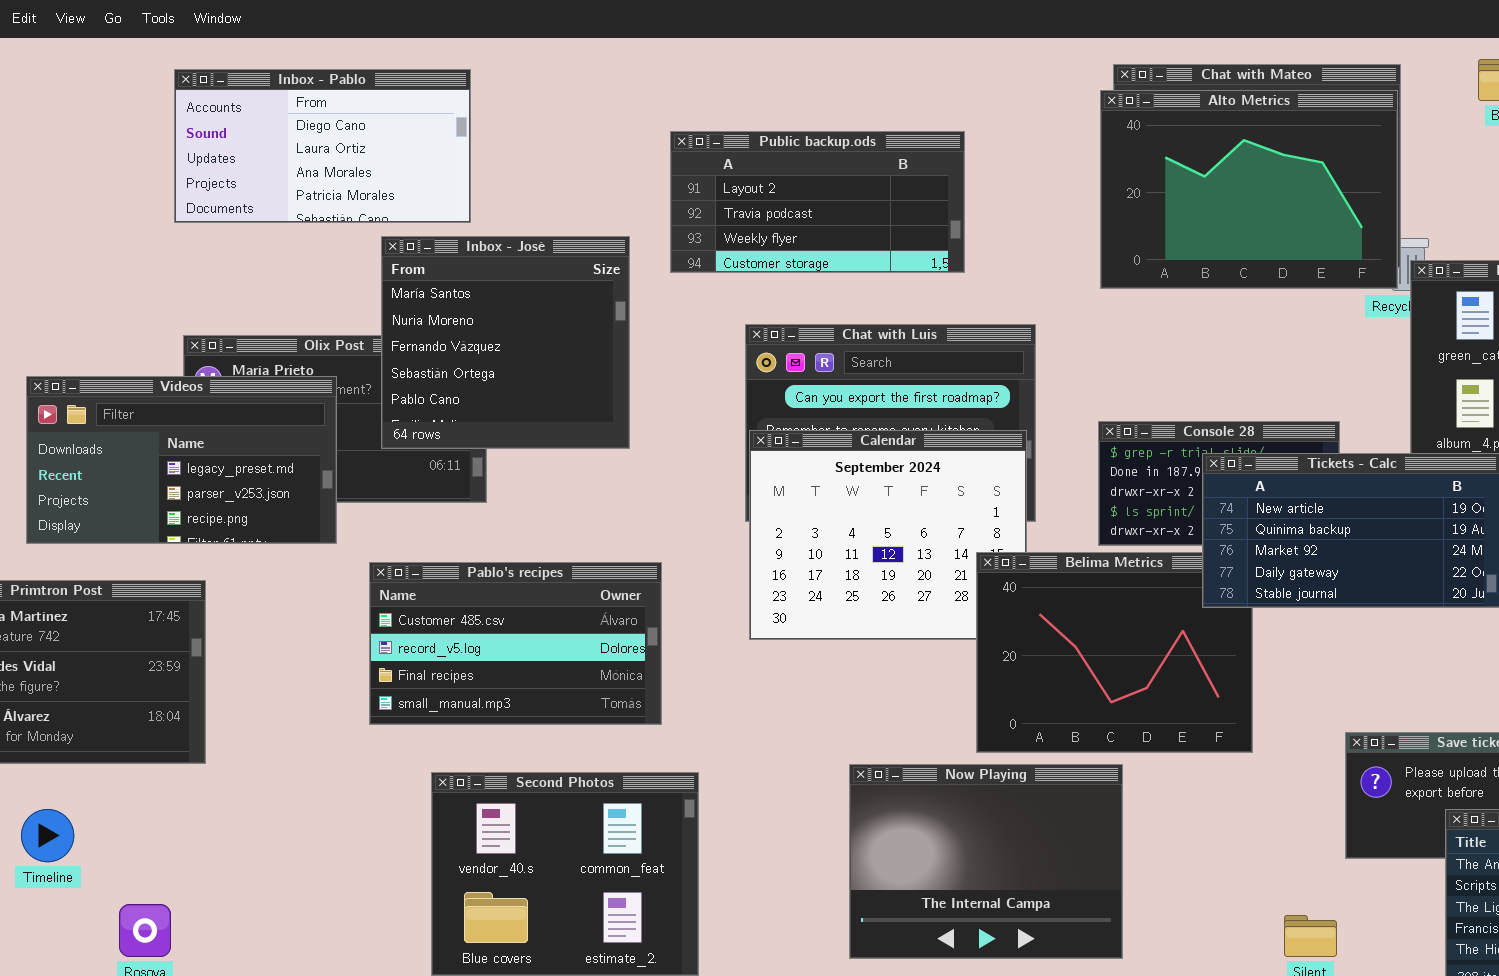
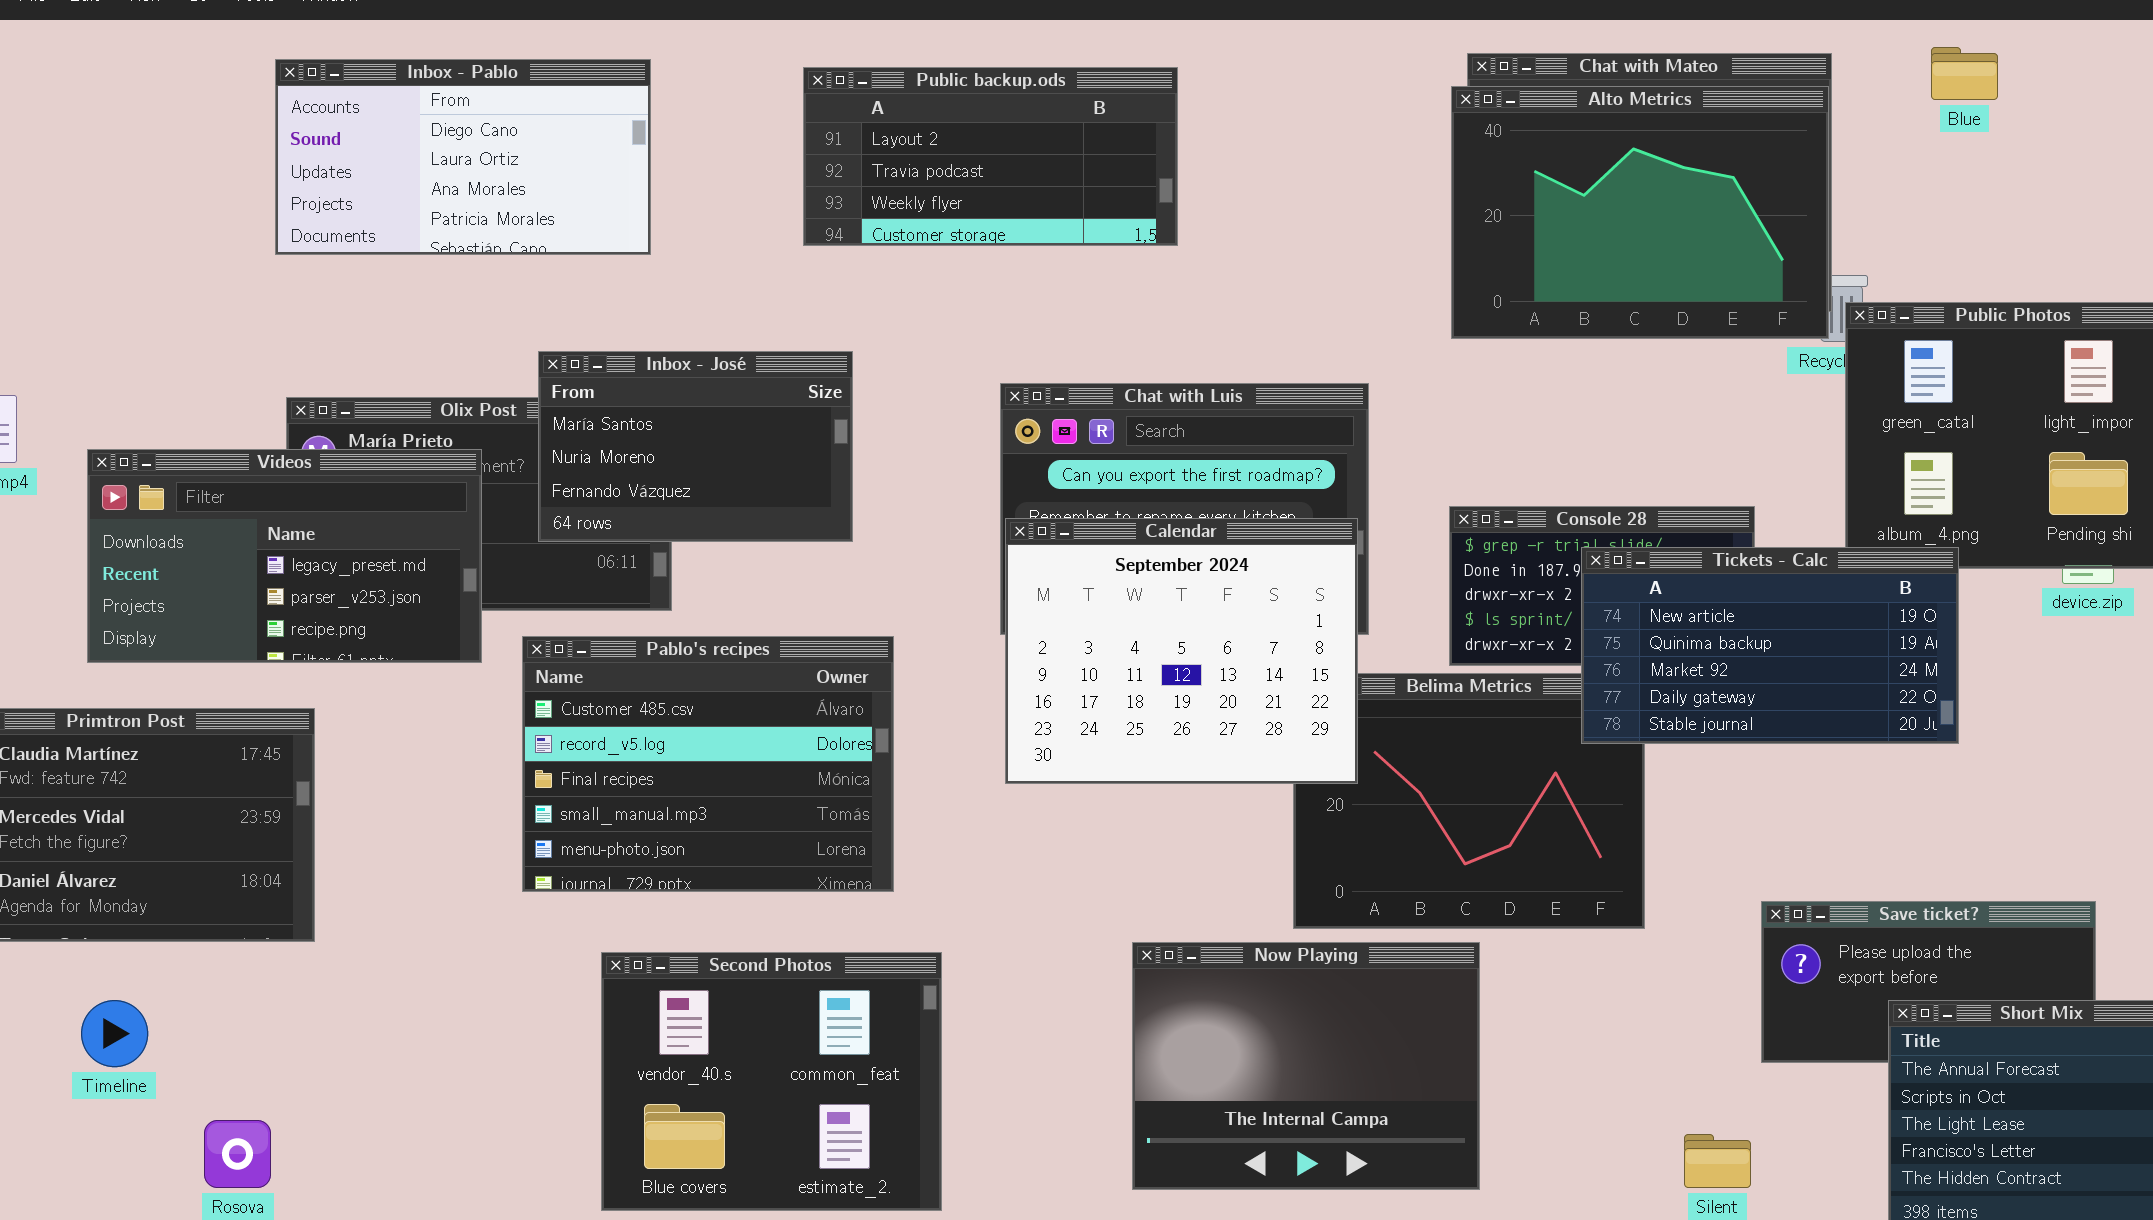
Public backup.ods: [670,131,965,273] -> [803,67,1178,246], moved
Inbox - José: [381,236,630,449] -> [538,351,853,542], resized
Calendar: [749,430,1027,640] -> [1005,518,1358,784], raised
Pablo's recipes: [369,562,662,725] -> [522,636,894,892], resized

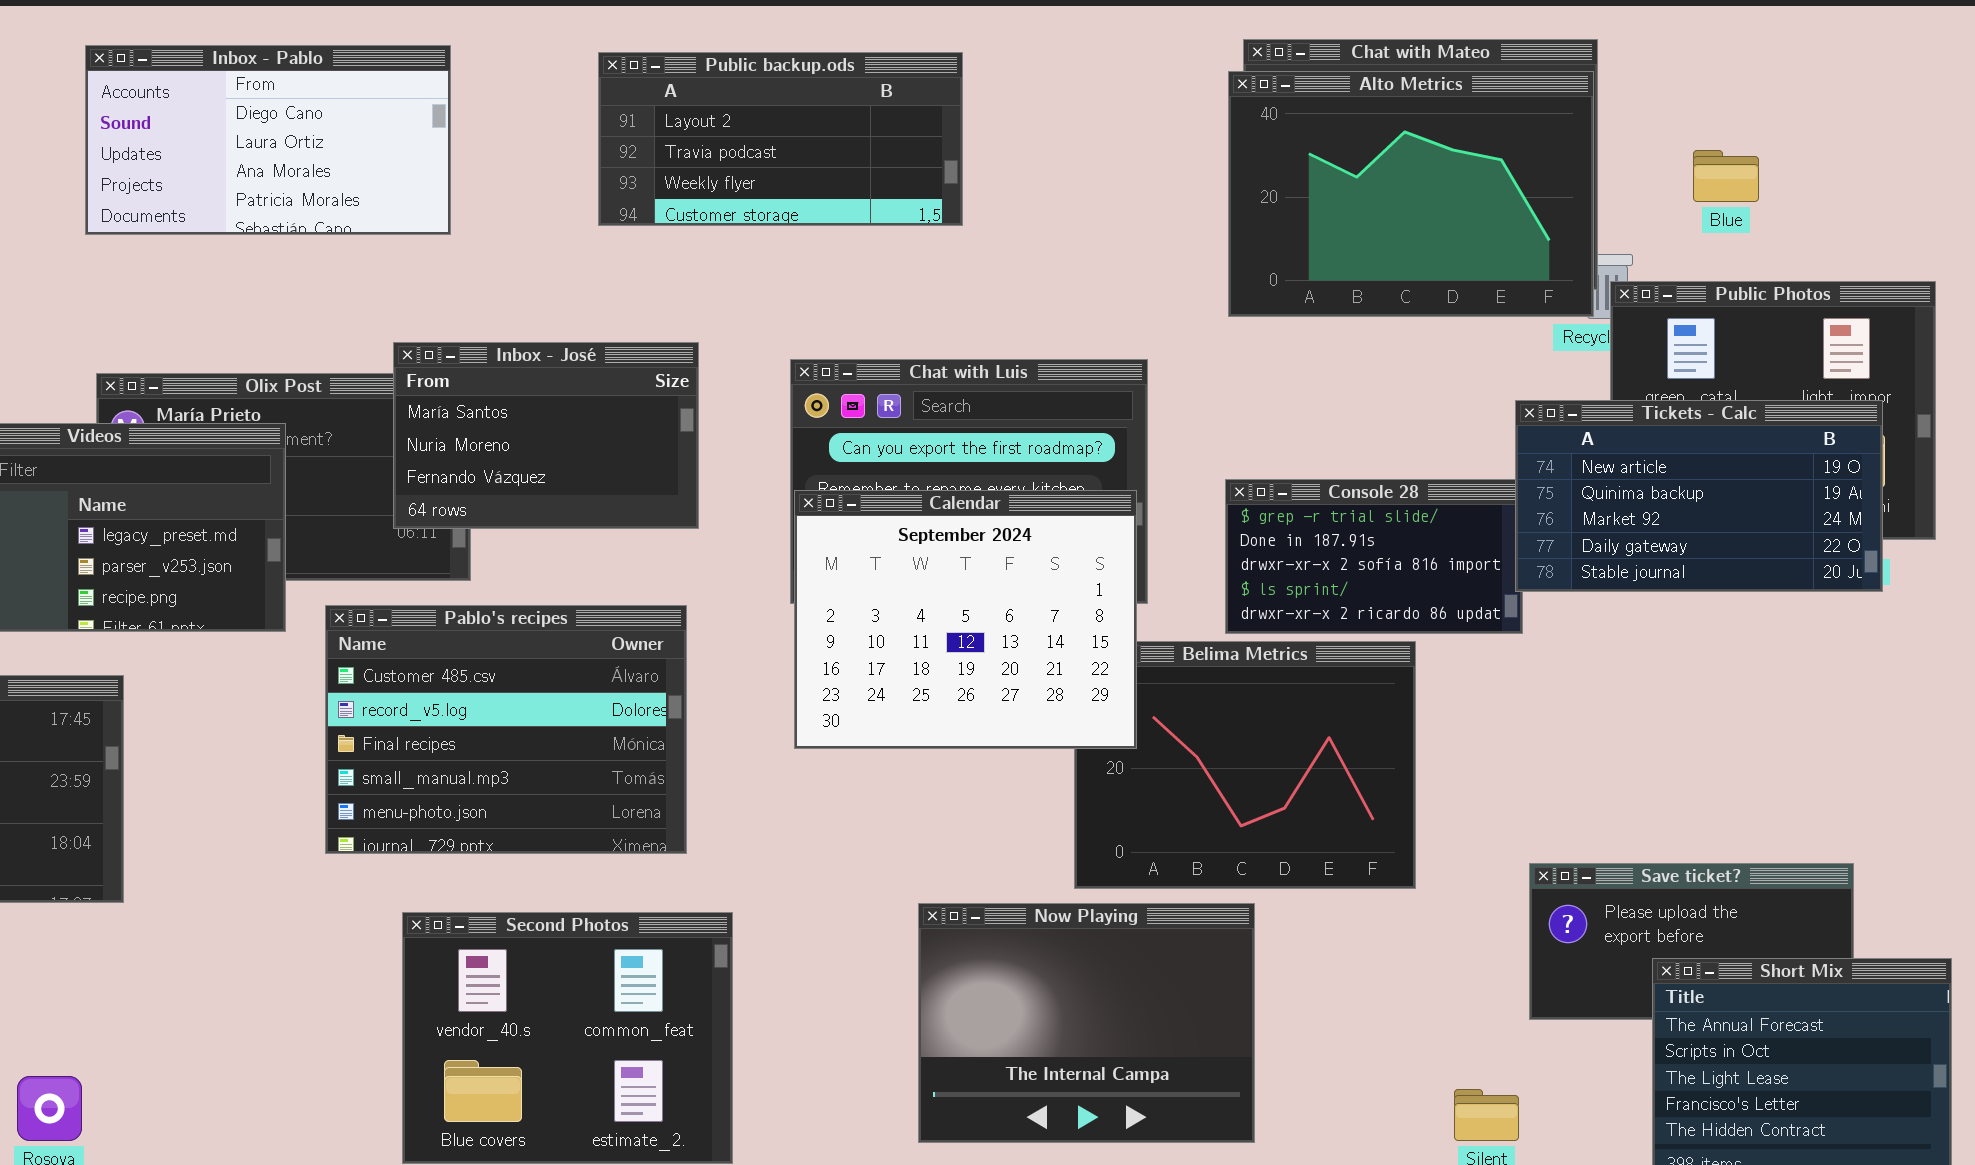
Blue: [1931,47,1998,100] -> [1693,150,1759,202], moved
Inbox - José: [538,351,853,542] -> [393,342,699,529], moved
Tickets - Calc: [1581,547,1959,744] -> [1515,400,1883,592], moved

